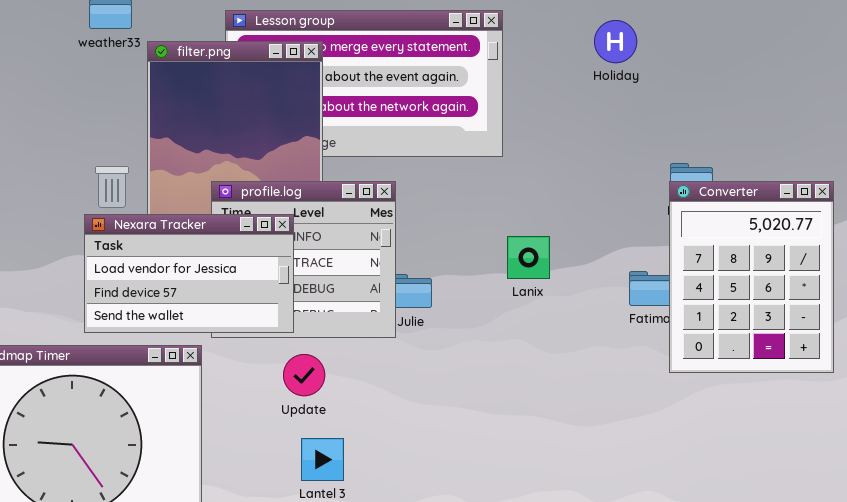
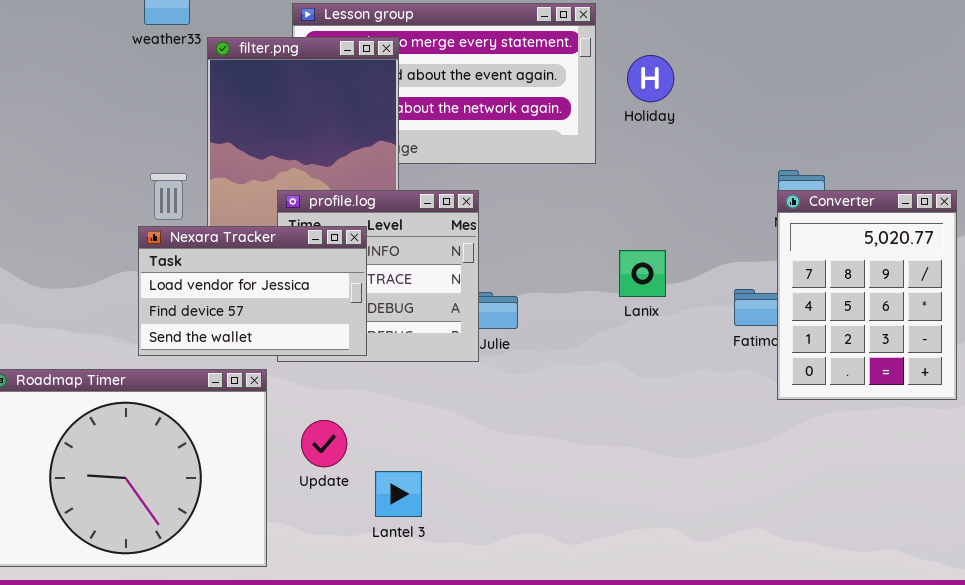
Holiday: [594,20,637,63] -> [627,55,674,102], moved
Lanix: [507,236,550,279] -> [619,250,666,297], moved
Update: [283,354,325,396] -> [301,420,347,467], moved

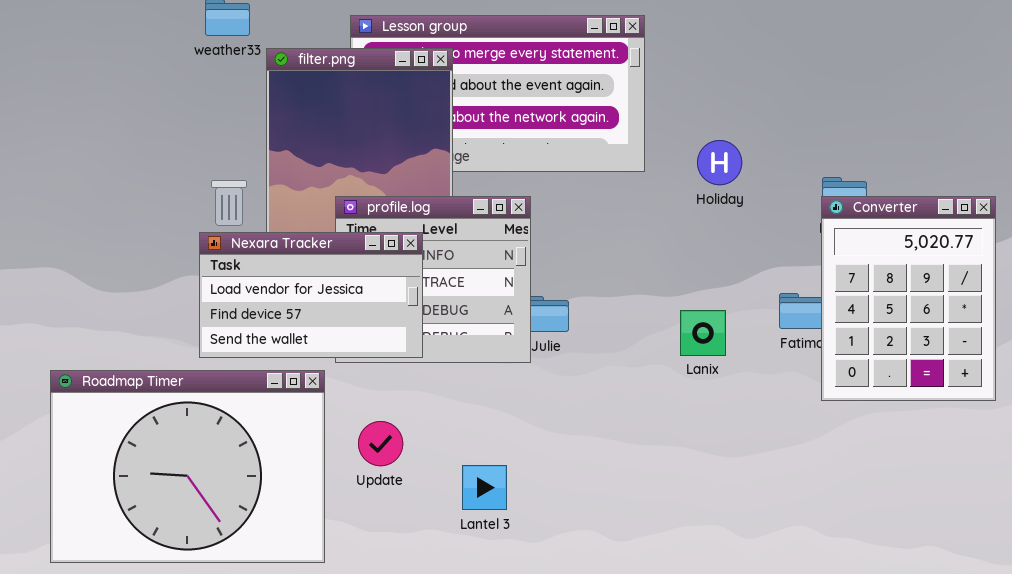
Holiday: [627,55,674,102] -> [697,140,742,185], moved
Lanix: [619,250,666,297] -> [680,310,726,356], moved
Lantel 3: [375,471,422,517] -> [462,465,507,510], moved

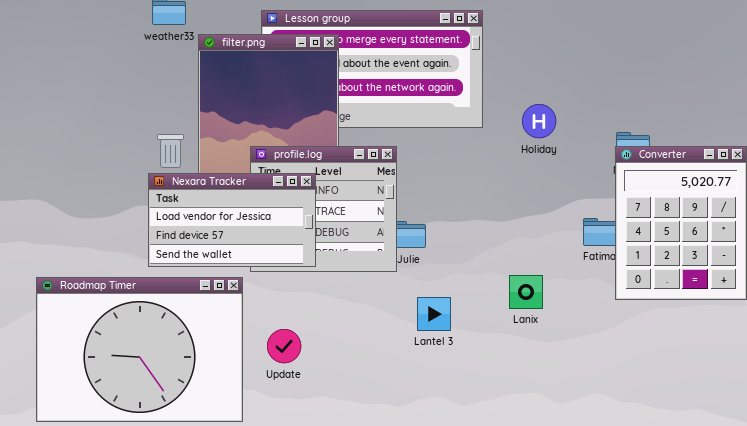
Lanix: [680,310,726,356] -> [509,275,543,309], moved
Update: [358,421,403,466] -> [267,329,301,363], moved
Lantel 3: [462,465,507,510] -> [417,297,451,331], moved

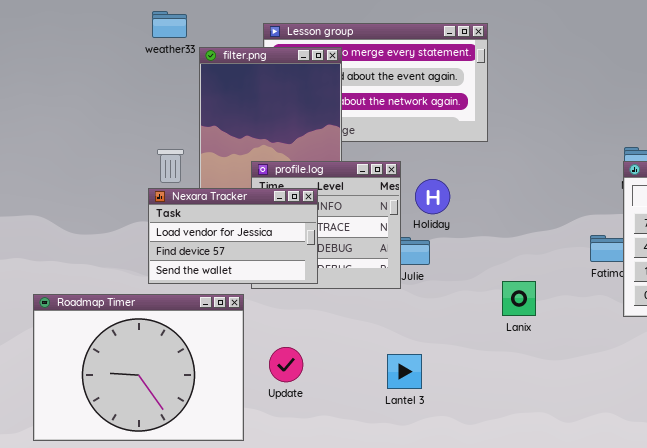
Holiday: [522,104,556,138] -> [415,179,450,214], moved
Lanix: [509,275,543,309] -> [502,281,536,316], moved
Lantel 3: [417,297,451,331] -> [387,354,422,389], moved

